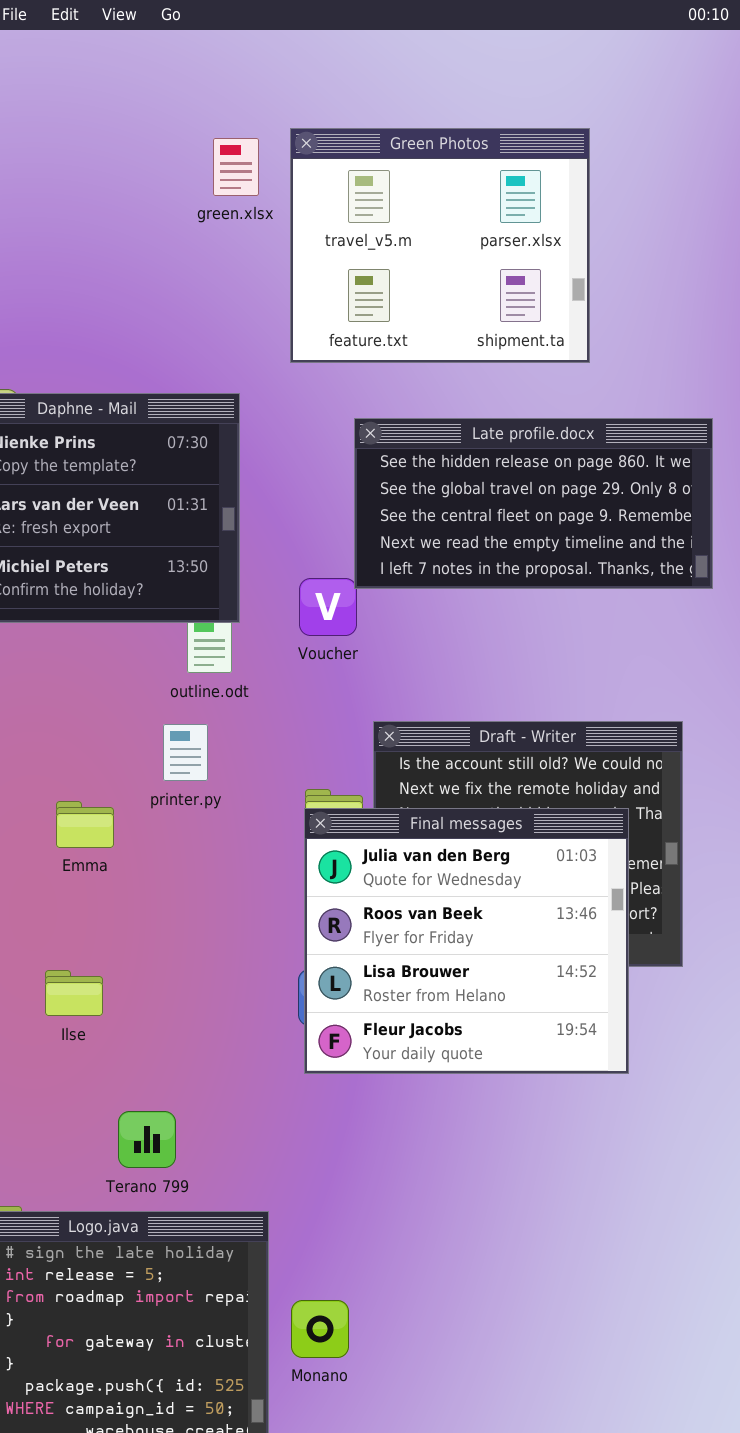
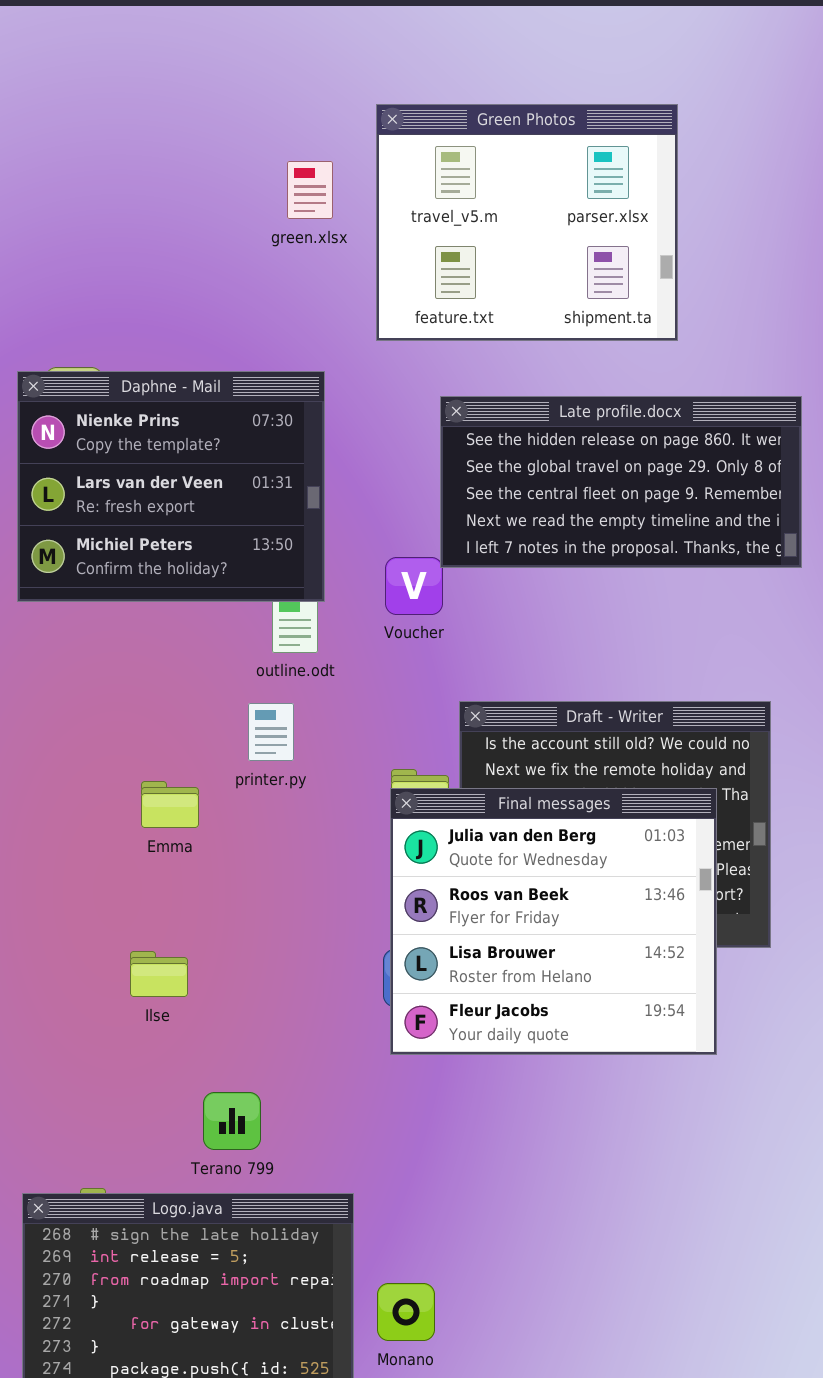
green.xlsx: [213,138,259,196] -> [287,161,333,219], moved

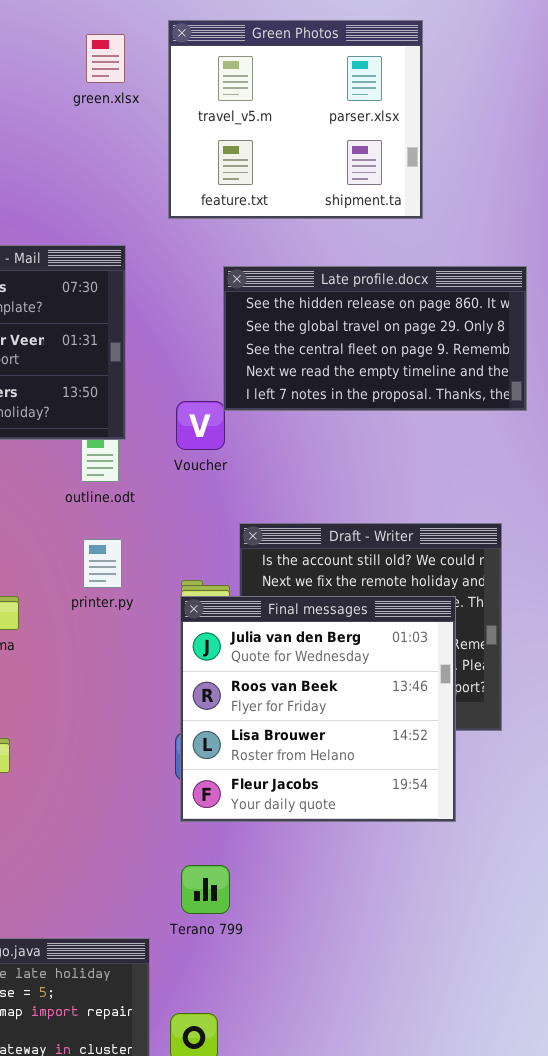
green.xlsx: [287,161,333,219] -> [86,34,125,83], moved
printer.py: [248,703,294,761] -> [83,539,122,588], moved
Terano 799: [203,1092,261,1150] -> [181,865,230,914], moved

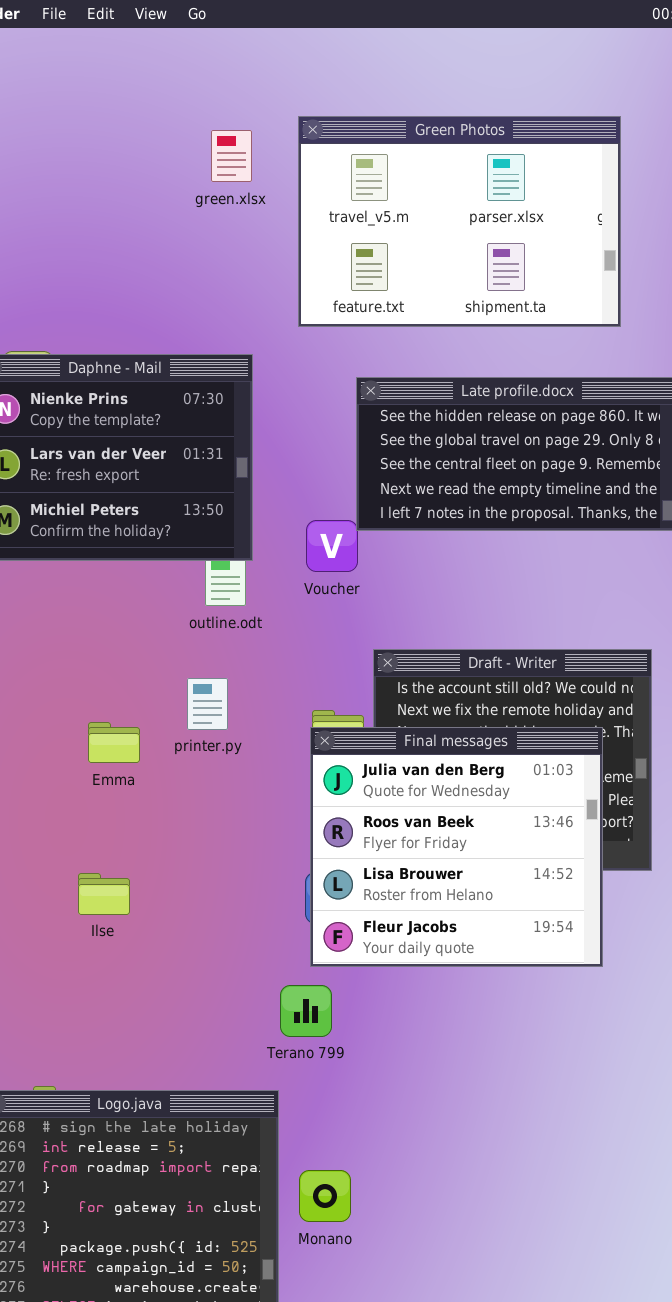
Green Photos: [168,20,423,219] -> [298,116,621,327], resized
printer.py: [83,539,122,588] -> [187,678,228,730], moved
Terano 799: [181,865,230,914] -> [280,985,332,1037], moved

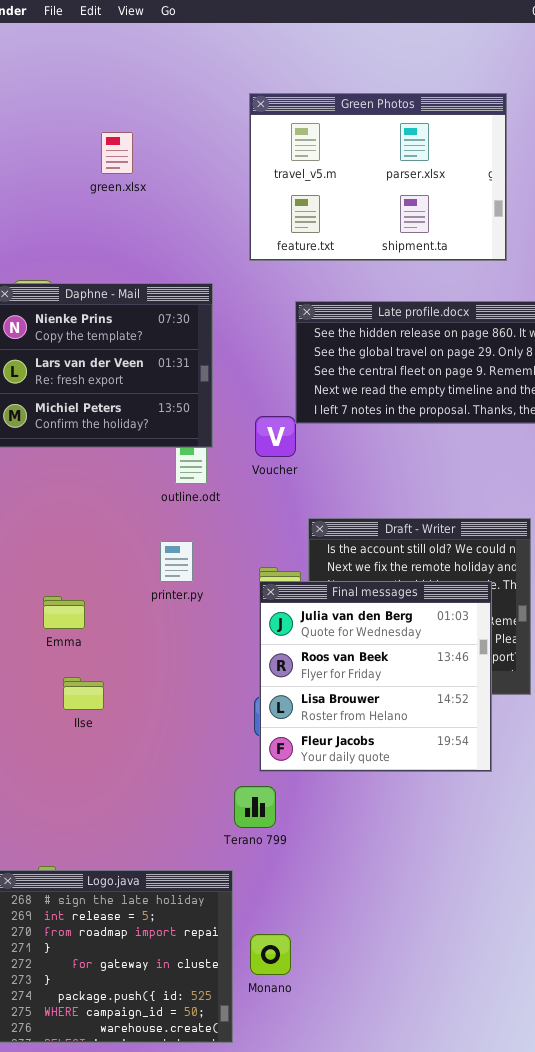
green.xlsx: [211,130,252,182] -> [101,132,133,174], moved
Emma: [88,722,140,763] -> [43,596,85,629], moved
Ilse: [78,873,130,915] -> [63,677,104,710], moved

